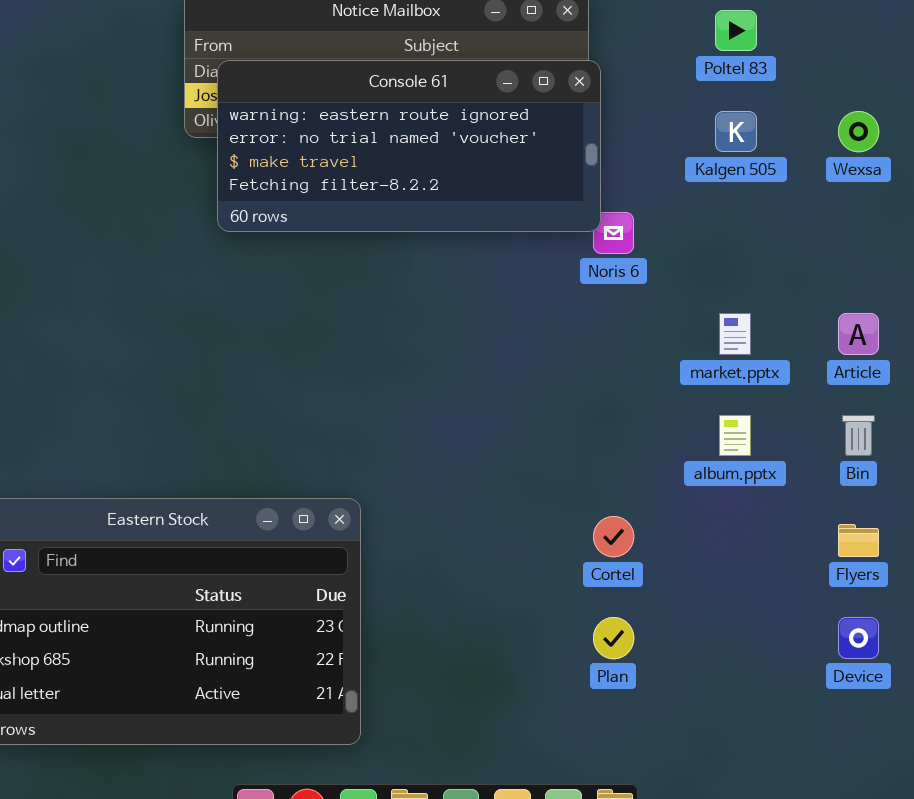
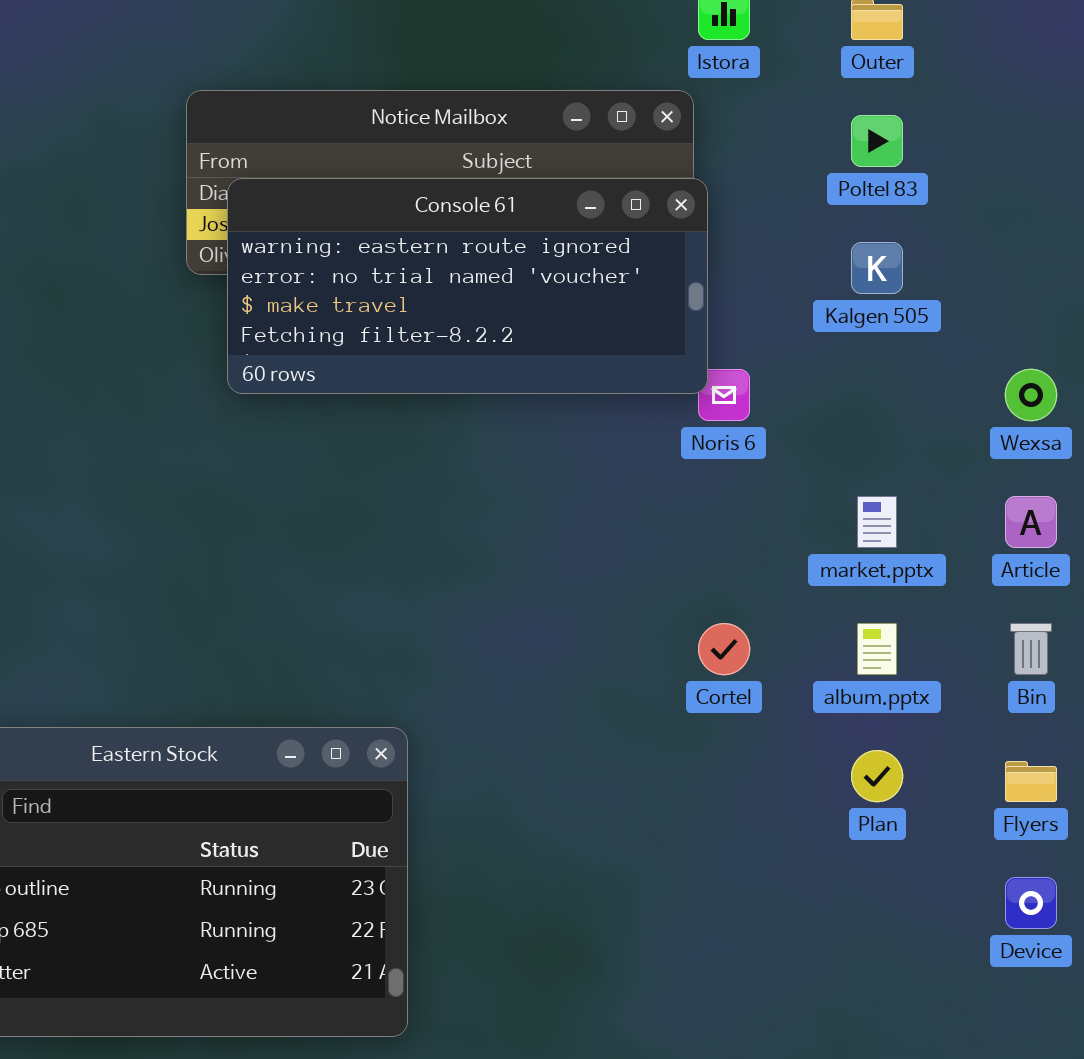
Wexsa: [838,111,879,152] -> [1005,369,1057,421], moved
Cortel: [593,516,634,557] -> [698,623,750,675], moved
Plan: [593,617,634,659] -> [851,750,903,802], moved

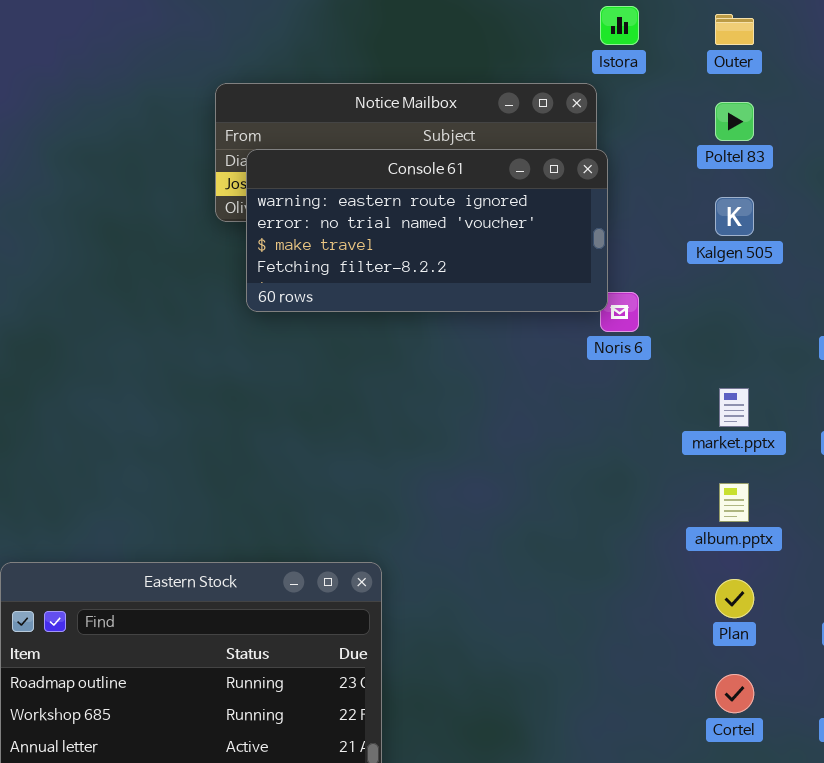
Cortel: [698,623,750,675] -> [715,674,754,713], moved

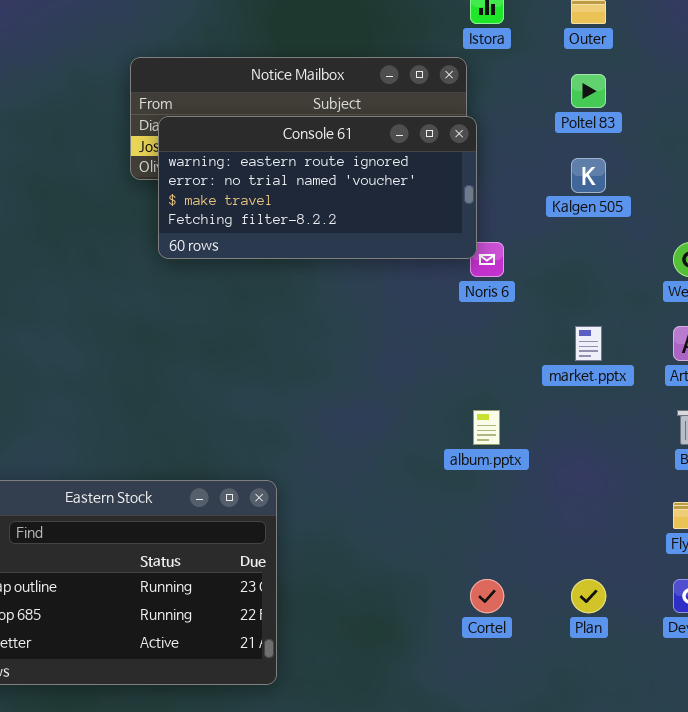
album.pptx: [719,483,749,522] -> [473,410,500,445], moved
Plan: [715,579,754,618] -> [571,579,606,613], moved
Cortel: [715,674,754,713] -> [470,579,504,613], moved

